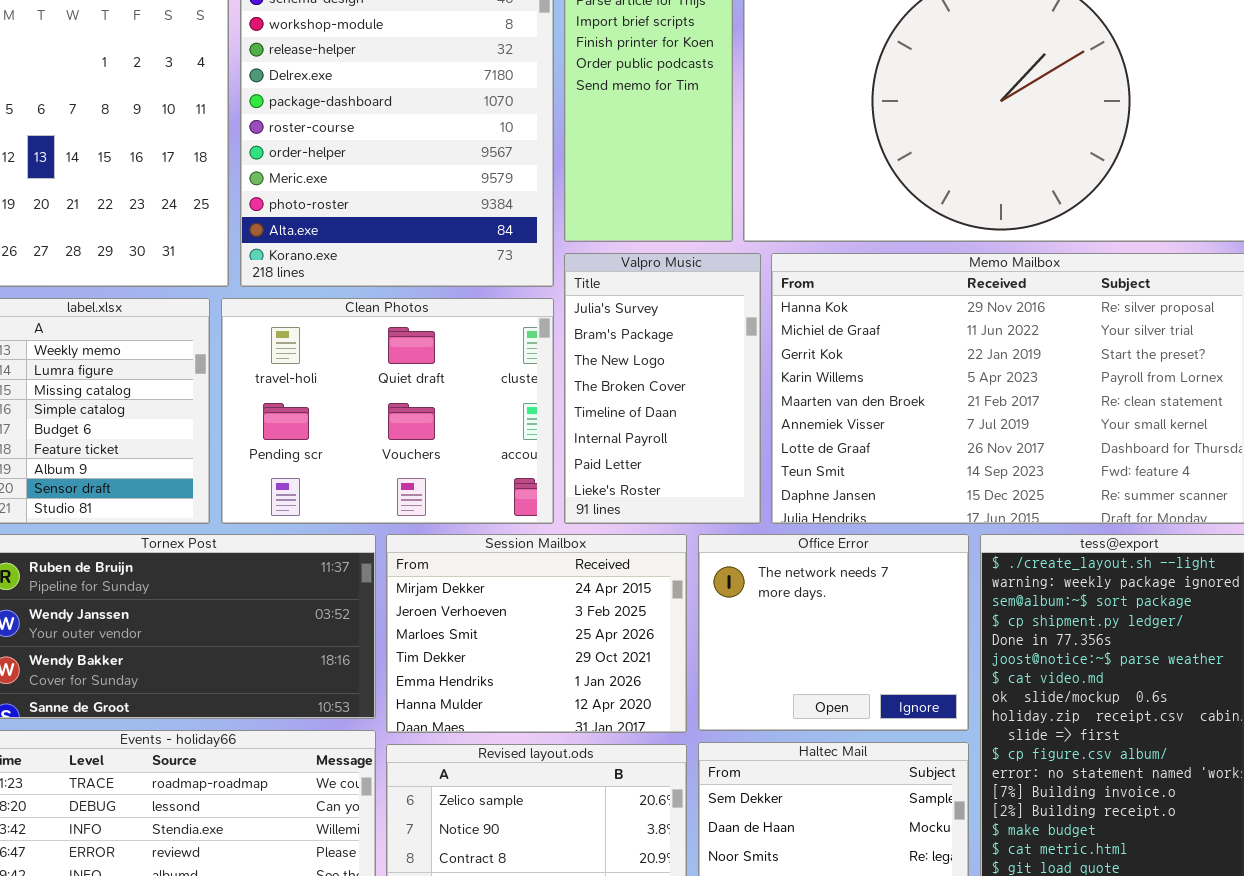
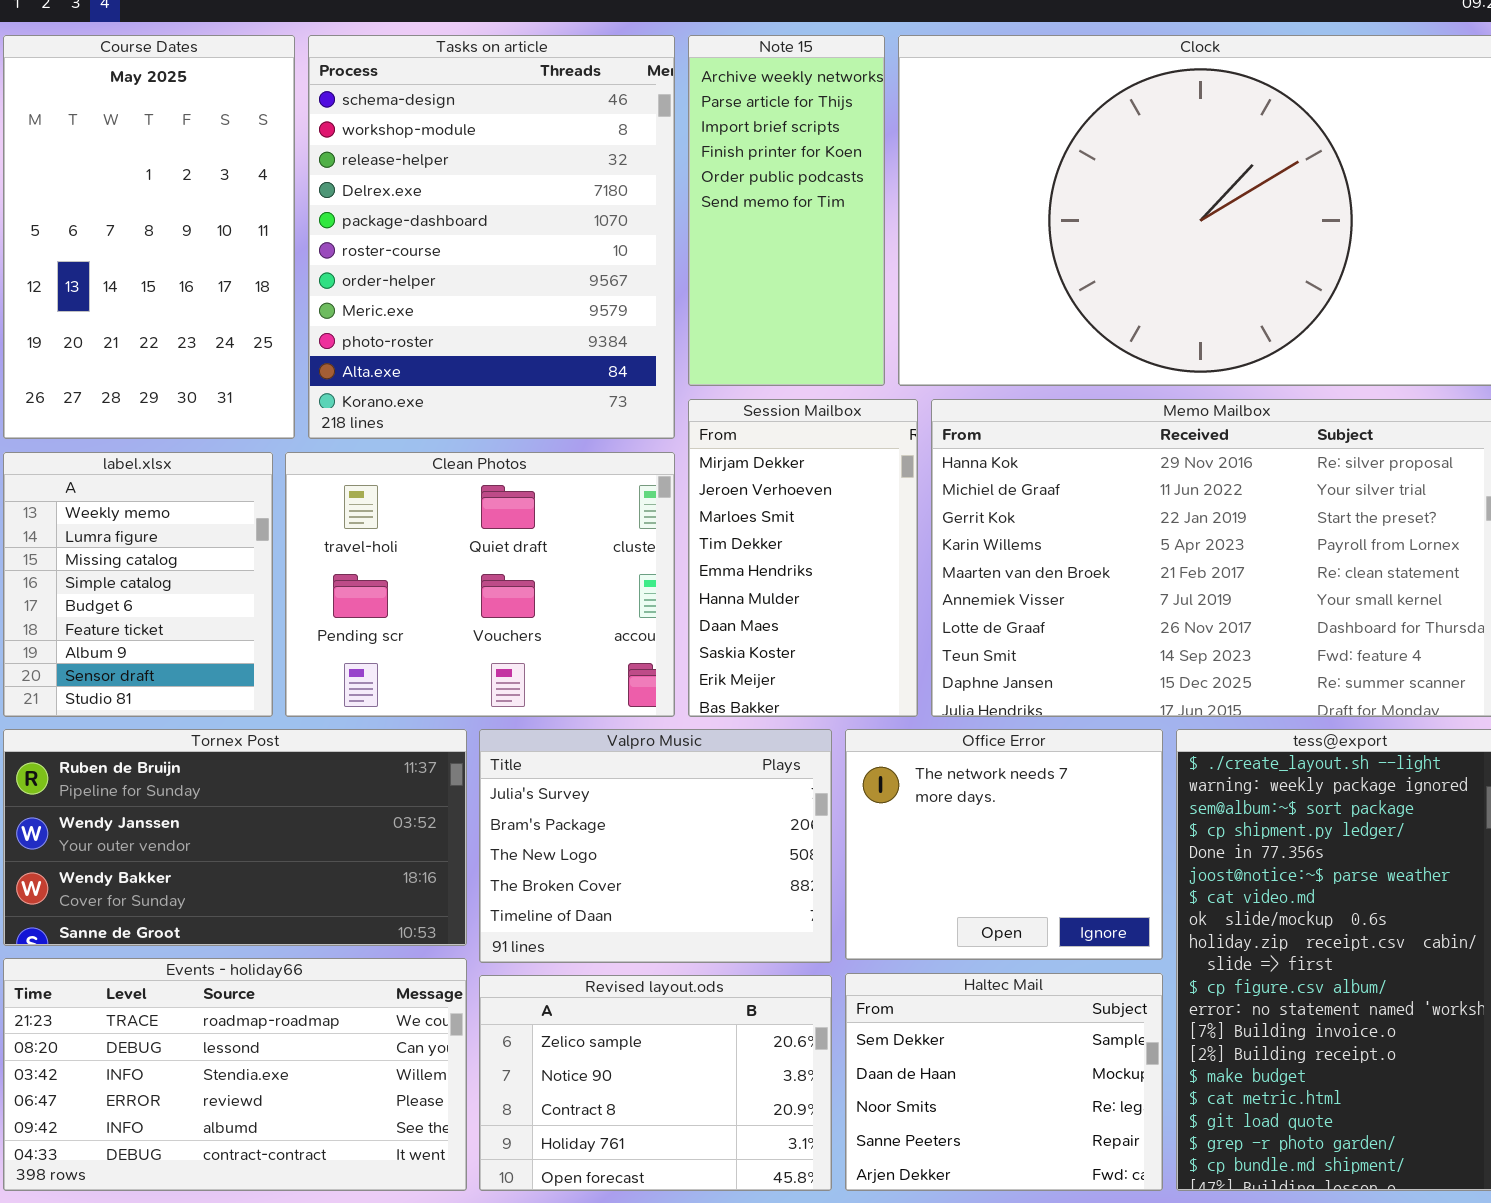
Valpro Music: [564,253,761,524] -> [479,729,832,963], moved, resized
Session Mailbox: [386,534,687,733] -> [688,399,918,717], moved, resized

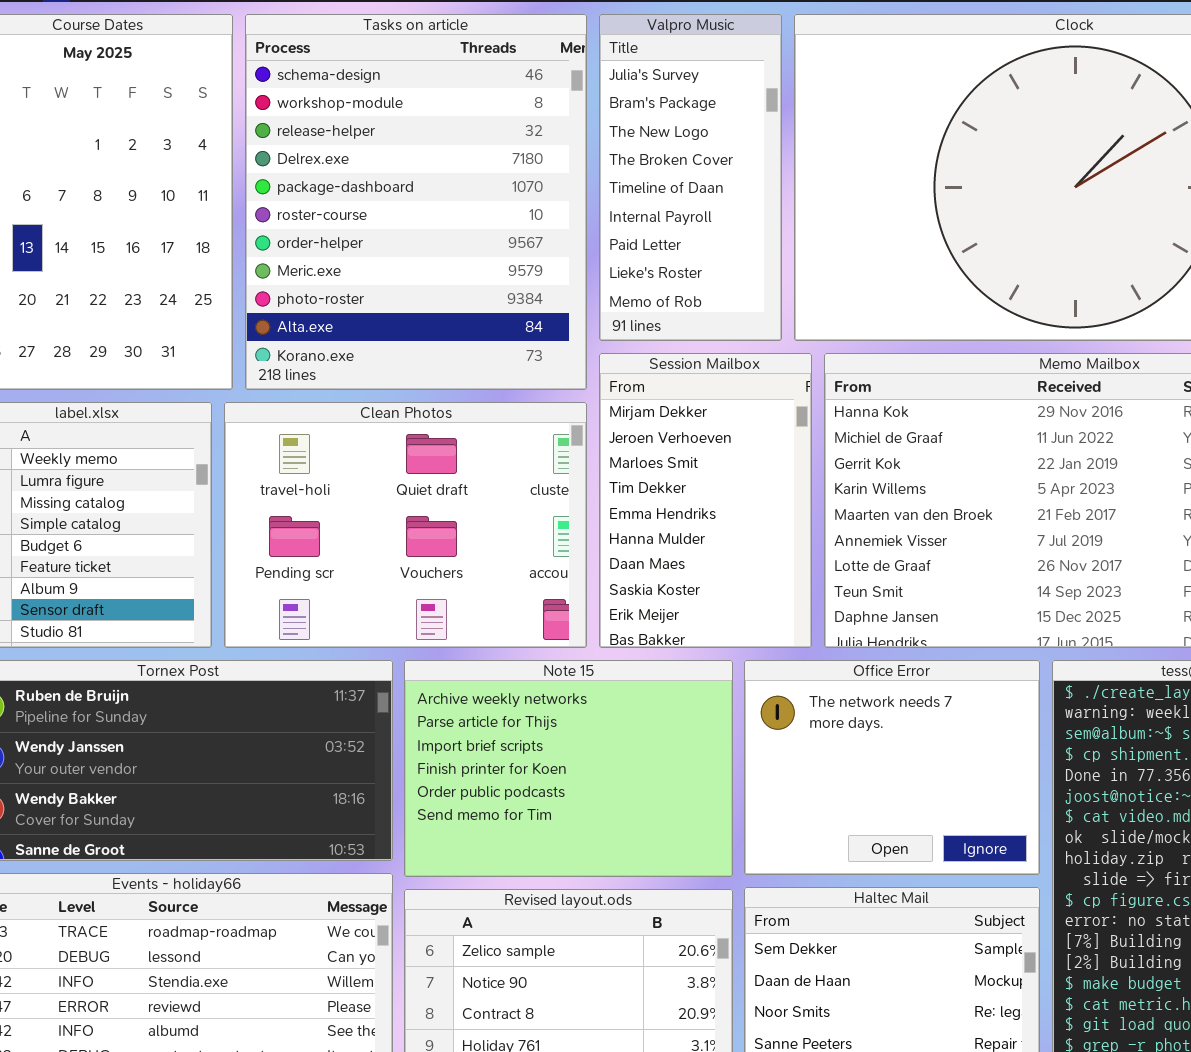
Note 15: [688,35,885,386] -> [404,660,733,877], moved, resized
Valpro Music: [479,729,832,963] -> [599,14,782,341], moved, resized

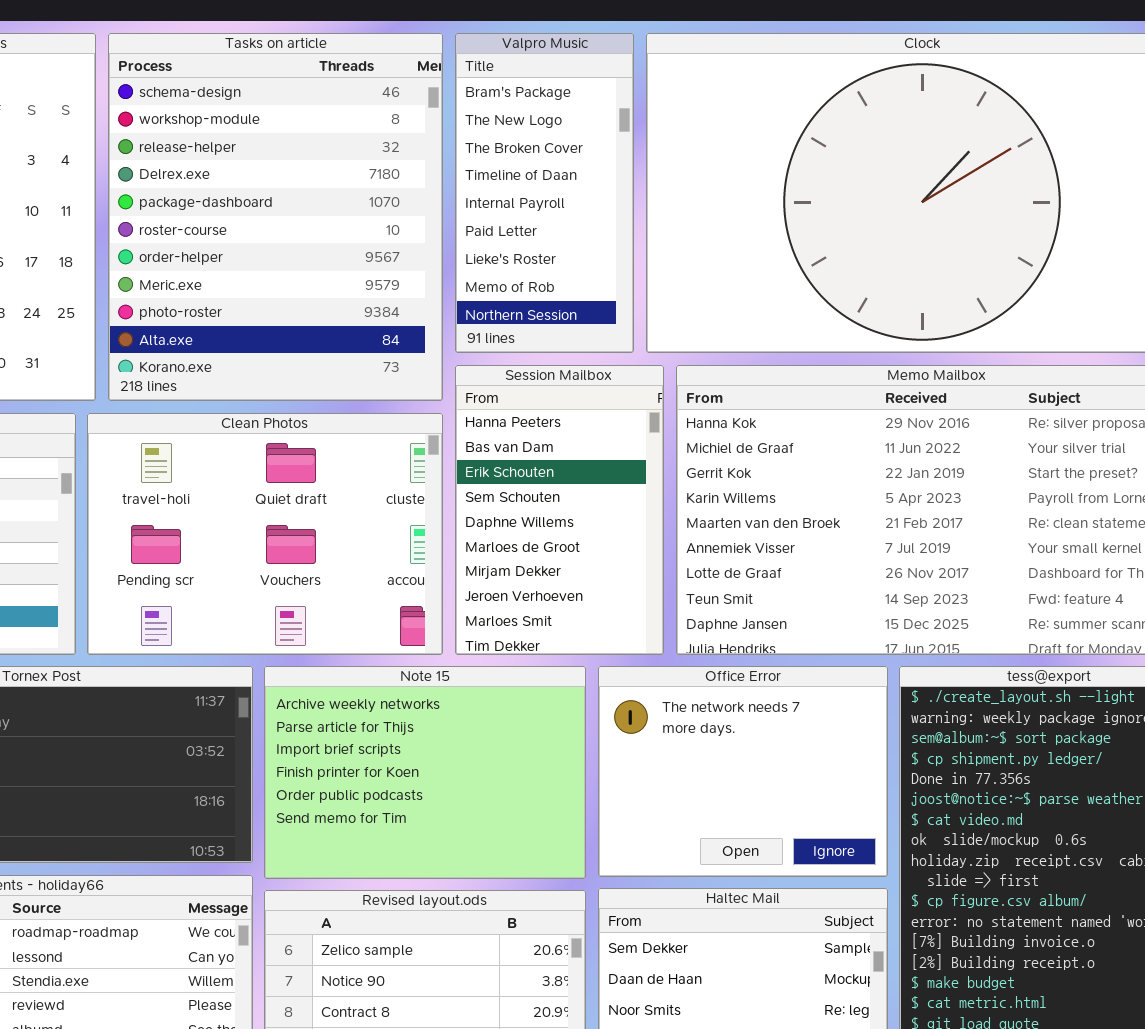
Valpro Music: [599,14,782,341] -> [455,33,634,353], scrolled down 1 row
Session Mailbox: [599,353,812,648] -> [455,365,664,655], scrolled up 6 rows

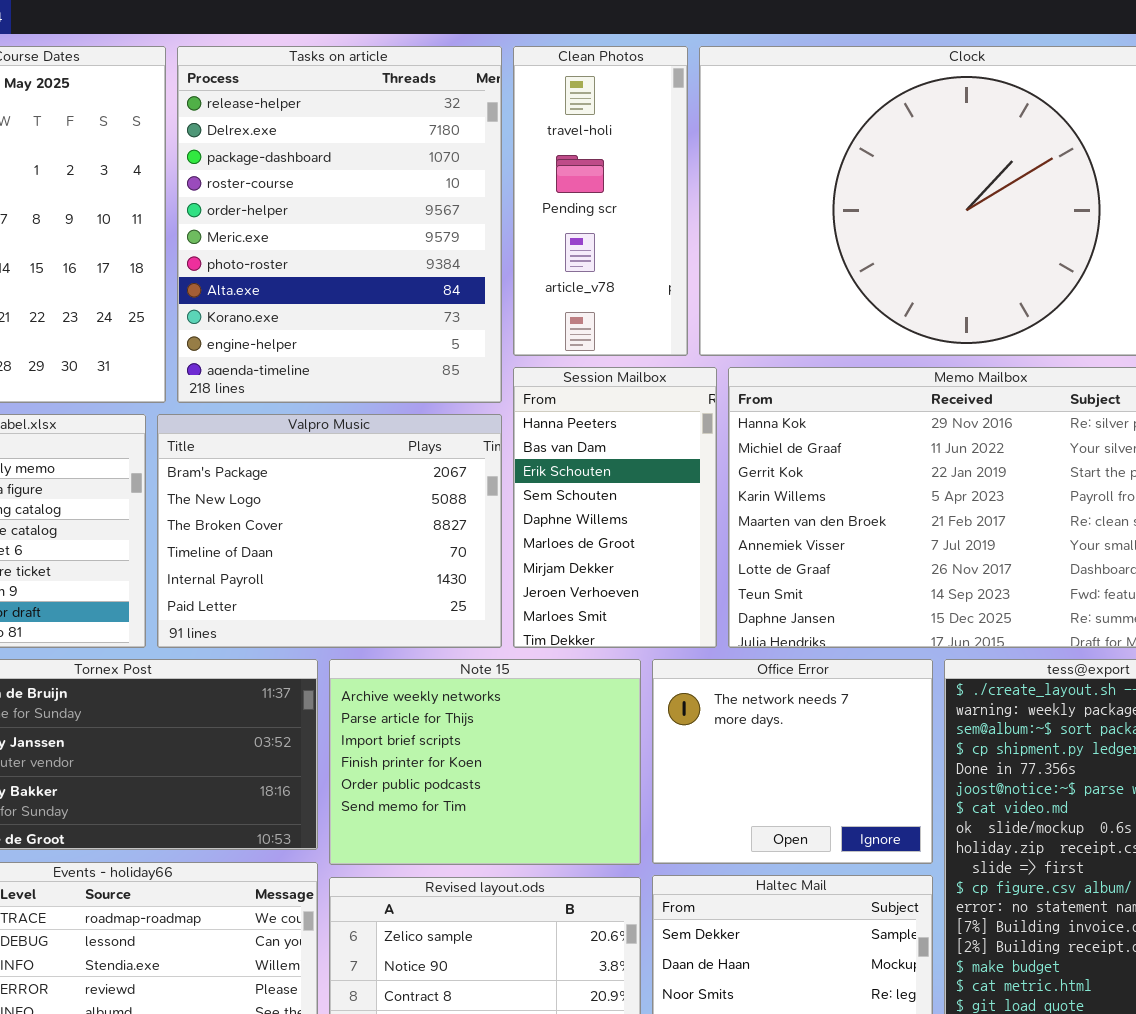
Tasks on article: [108,33,443,401] -> [177,46,502,403], scrolled down 2 rows
Valpro Music: [455,33,634,353] -> [157,414,502,648], moved, resized
Clean Photos: [87,413,443,655] -> [513,46,688,356], moved, resized

